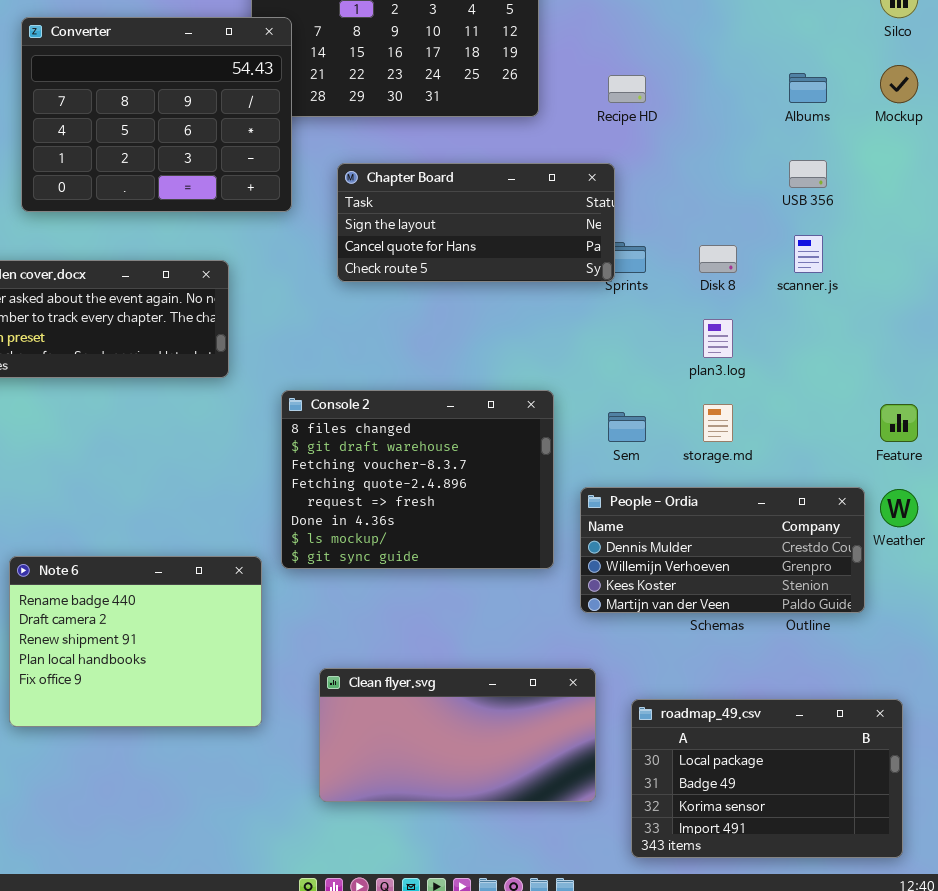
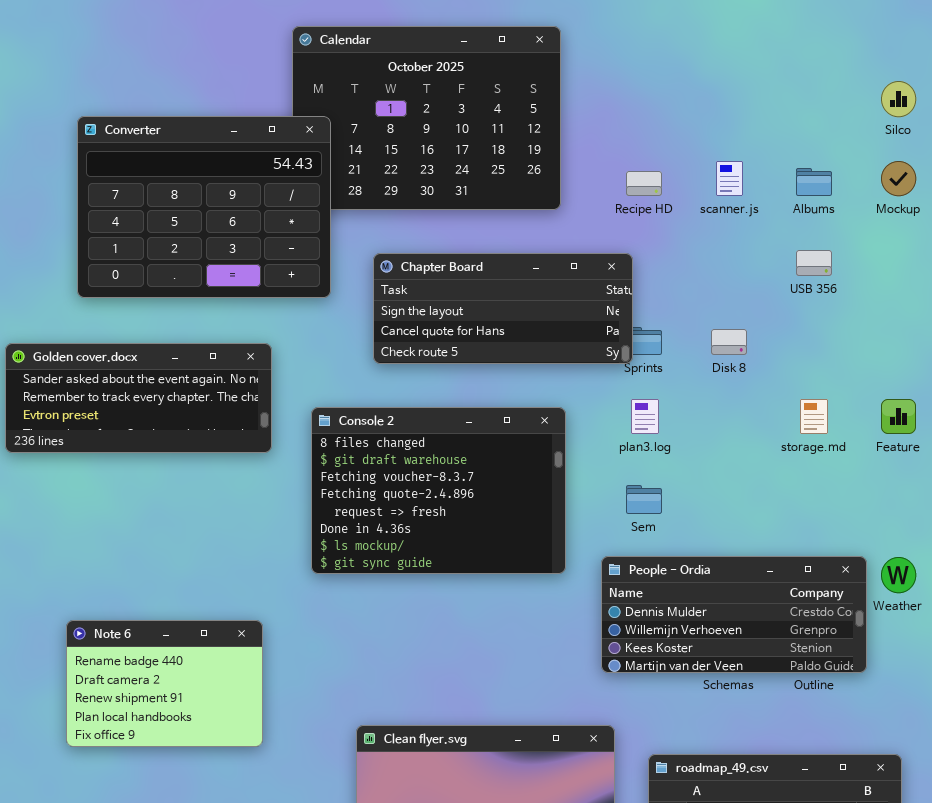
scanner.js: [794,235,823,273] -> [716,161,743,196], moved
plan3.log: [703,319,733,358] -> [631,399,659,434], moved
Console 2: [281,390,554,569] -> [311,407,566,574], moved
storage.md: [703,404,733,442] -> [800,399,828,434], moved
Feature: [880,404,918,442] -> [881,399,916,434], moved
Note 6: [9,556,262,727] -> [66,620,263,747], resized

